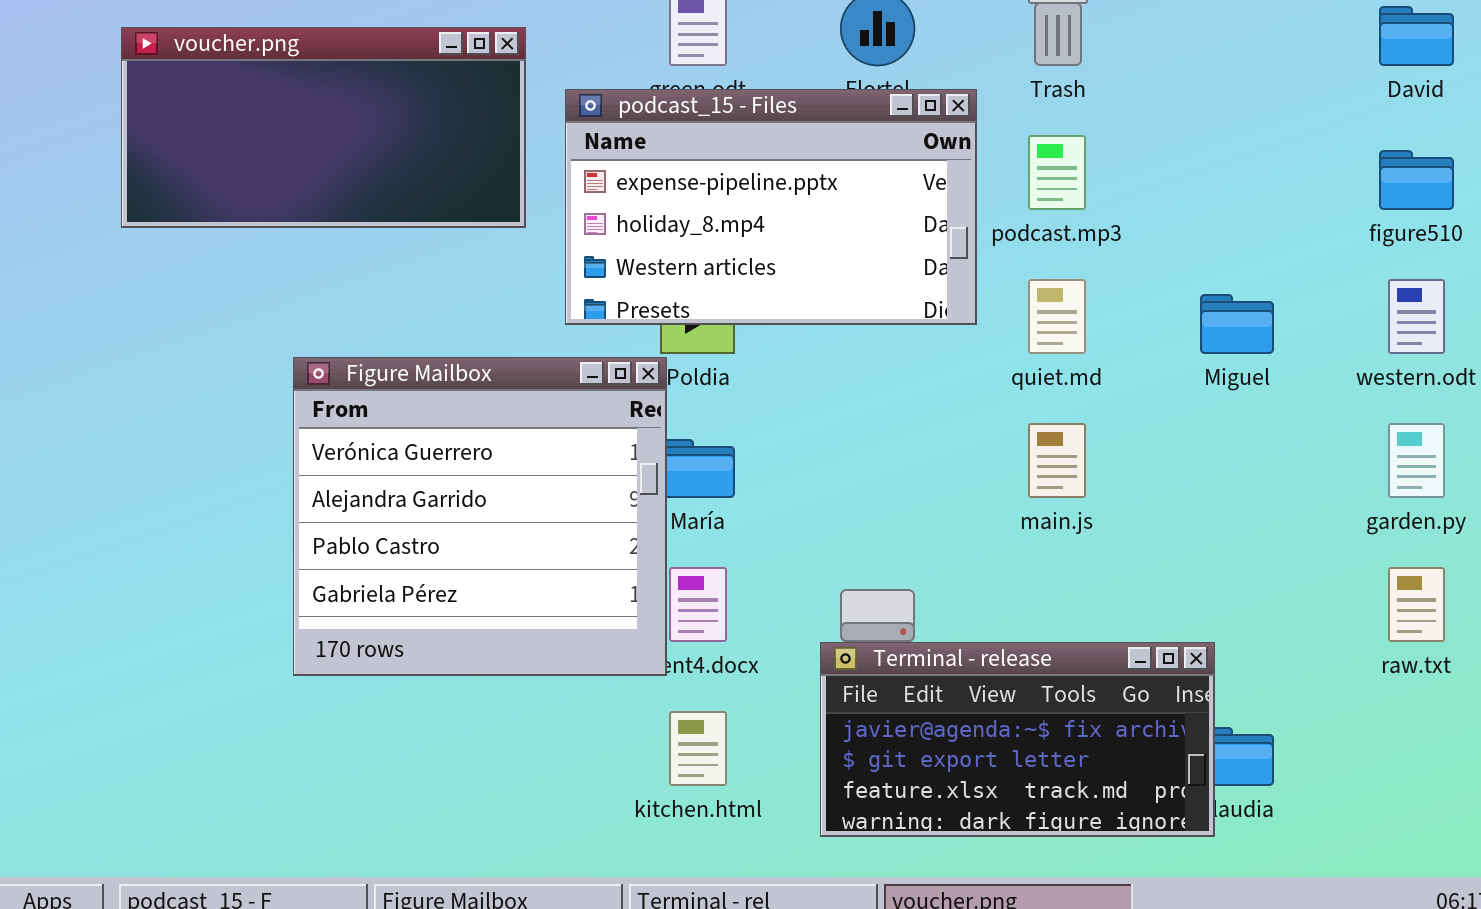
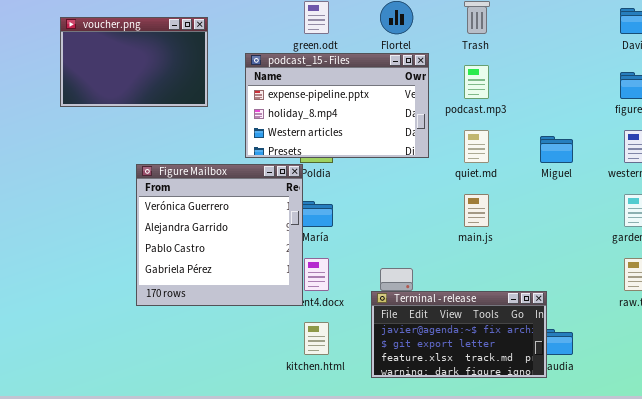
voucher.png: [121,27,526,228] -> [60,17,208,107], resized
podcast_15 - Files: [565,89,977,325] -> [245,53,429,158], moved

